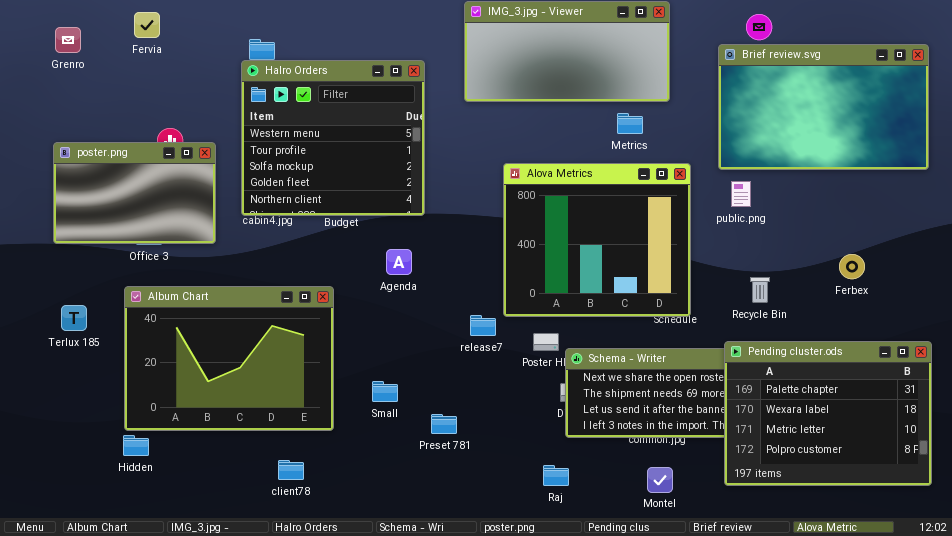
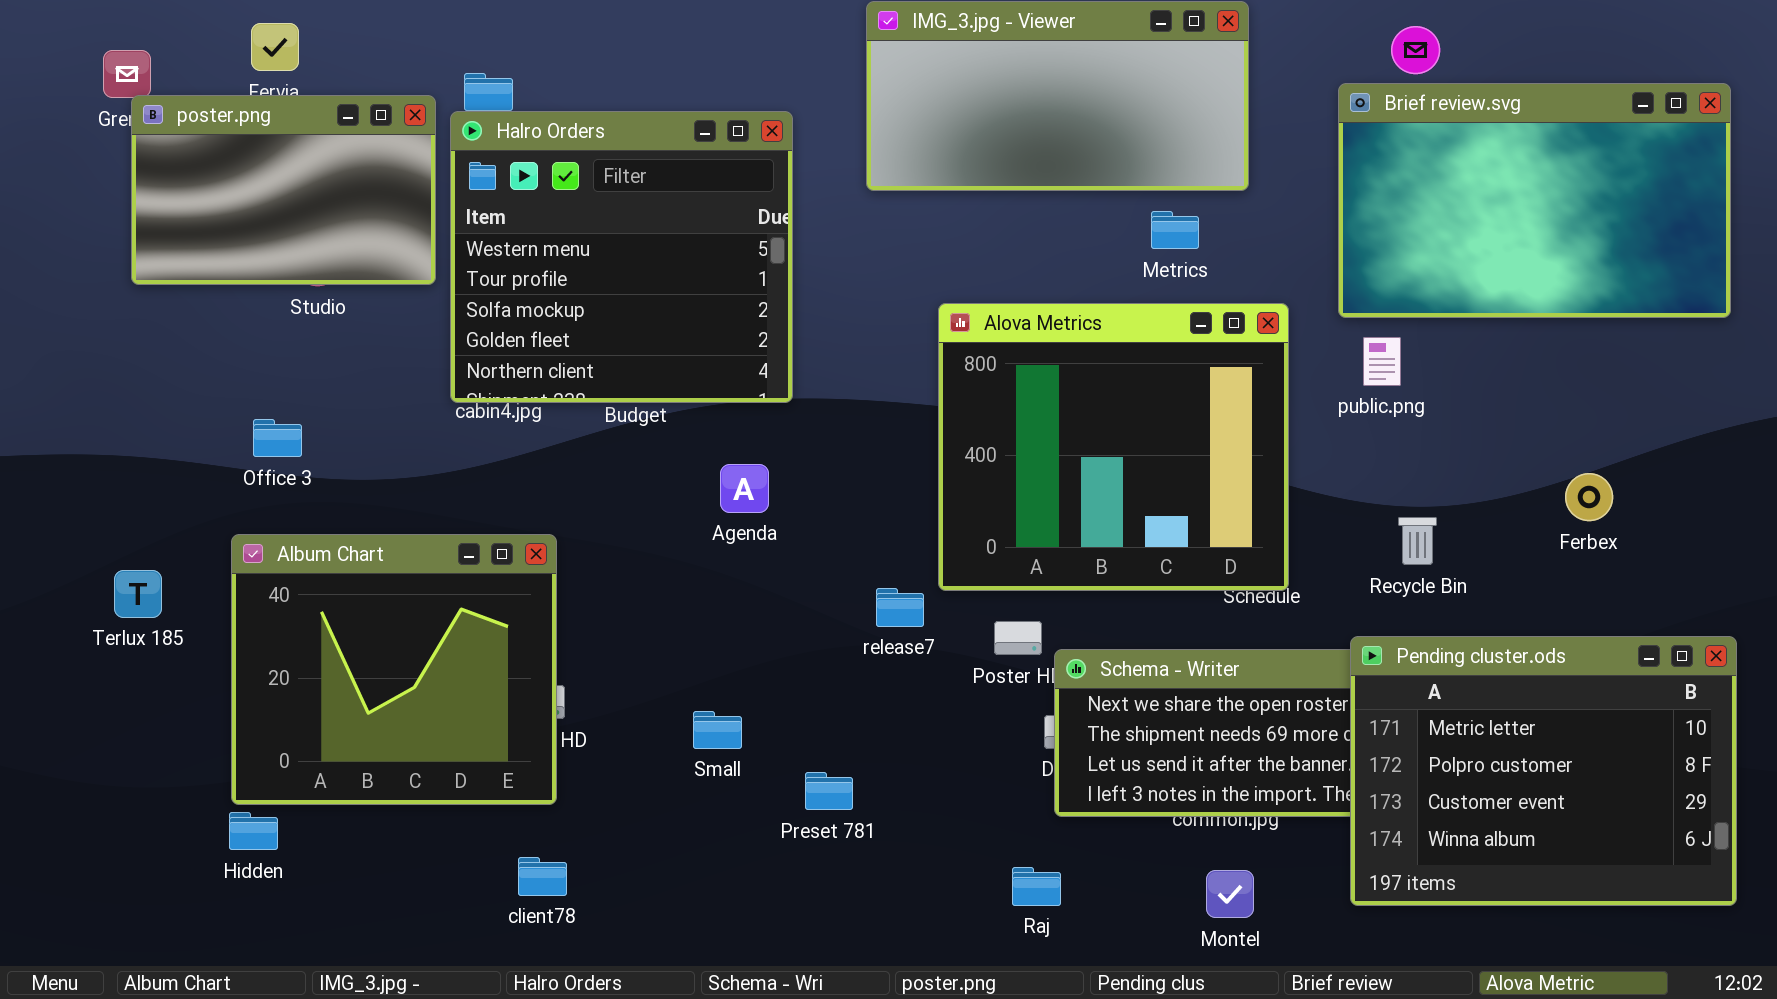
poster.png: [53,142,216,244] -> [131,95,436,285], moved
Album Chart: [124,286,334,431] -> [231,534,557,805], resized
Pending cluster.ods: [724,341,932,486] -> [1350,636,1737,906], scrolled down 2 rows

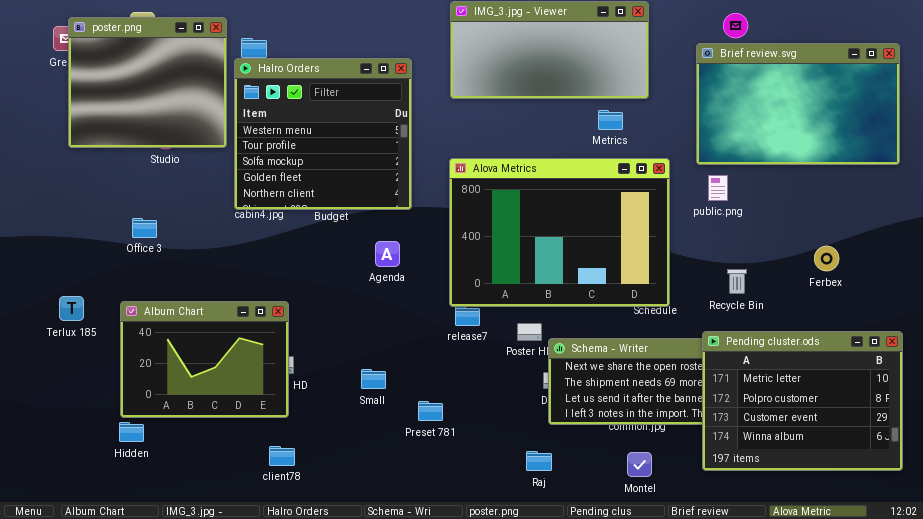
poster.png: [131,95,436,285] -> [68,17,227,148], resized
Alova Metrics: [938,303,1289,591] -> [449,158,670,307], resized
Album Chart: [231,534,557,805] -> [120,301,289,418], resized

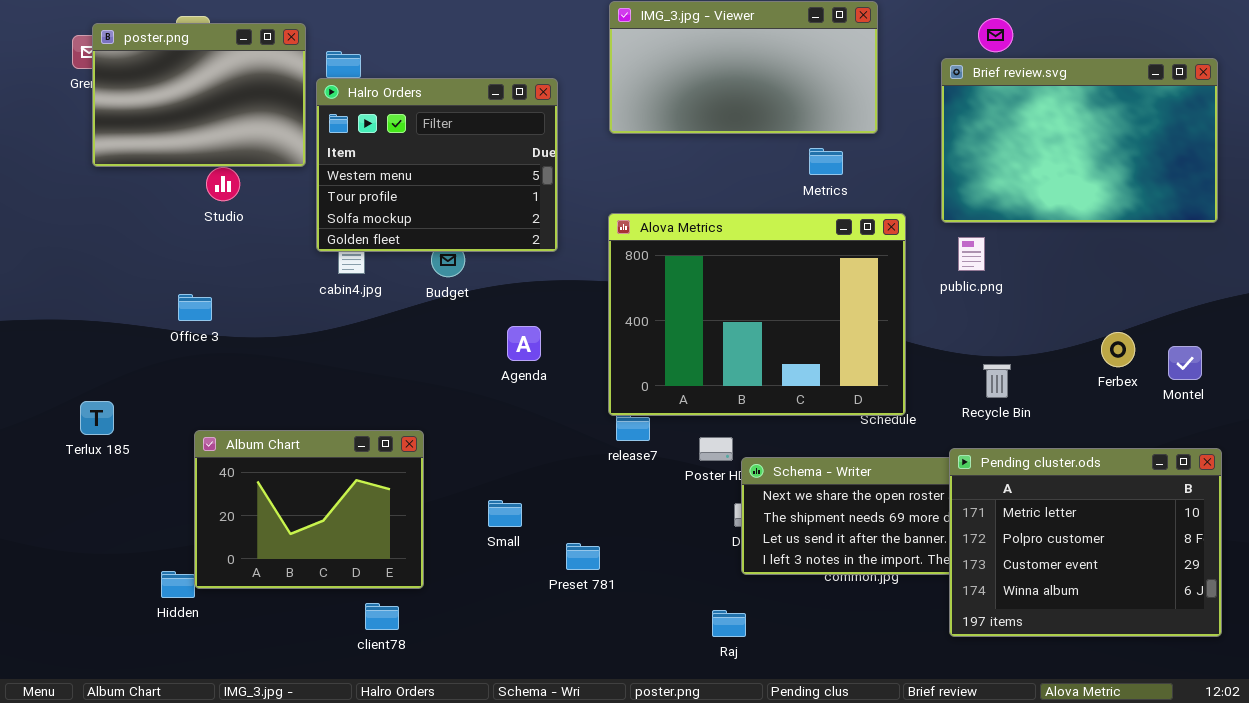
poster.png: [68,17,227,148] -> [92,23,306,167], resized
Halro Orders: [234,58,412,210] -> [316,78,558,252], resized
Album Chart: [120,301,289,418] -> [194,430,424,589], moved
Montel: [627,452,652,477] -> [1168,346,1202,380], moved

